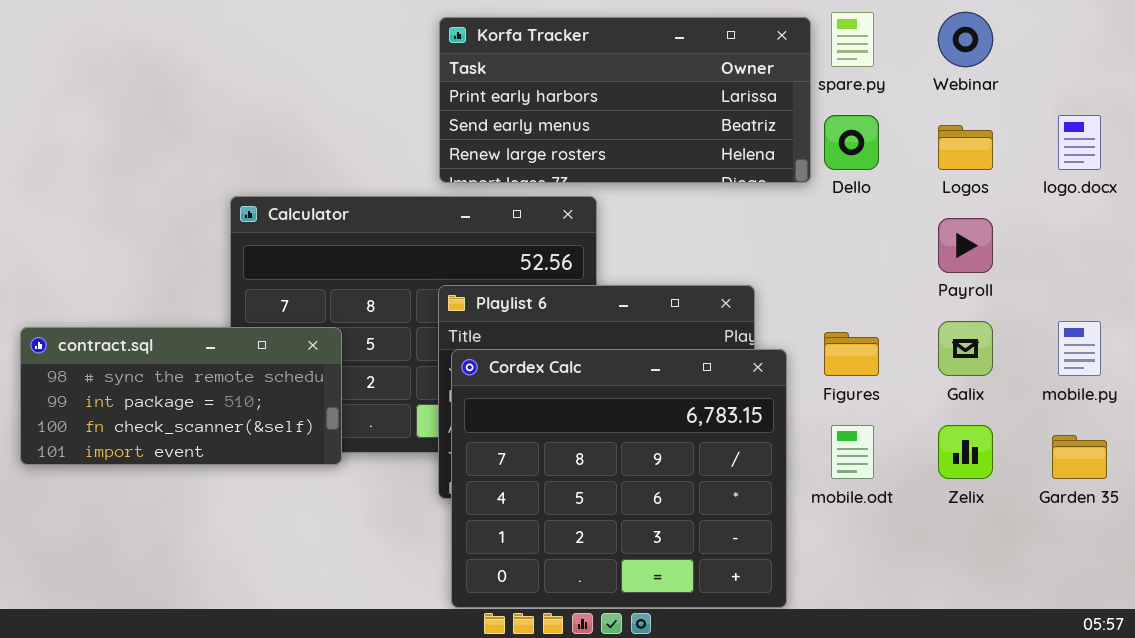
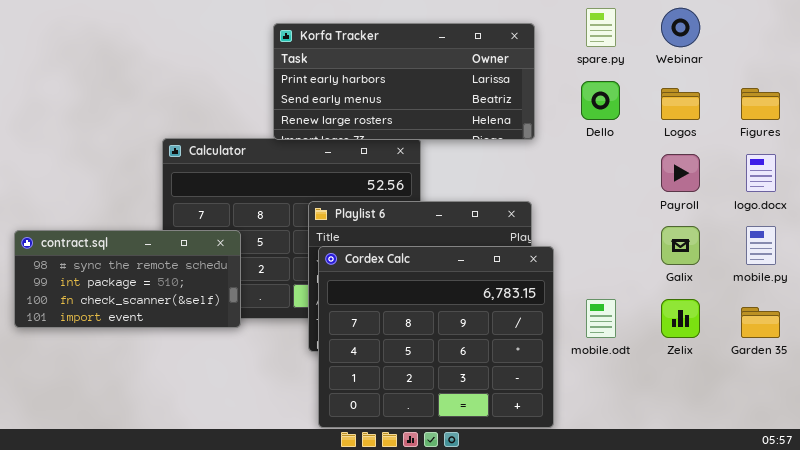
Korfa Tracker: [439,17,811,183] -> [273,23,535,140], moved
logo.docx: [1058,115,1101,170] -> [746,154,776,192], moved
Figures: [824,332,879,376] -> [741,88,780,120], moved

